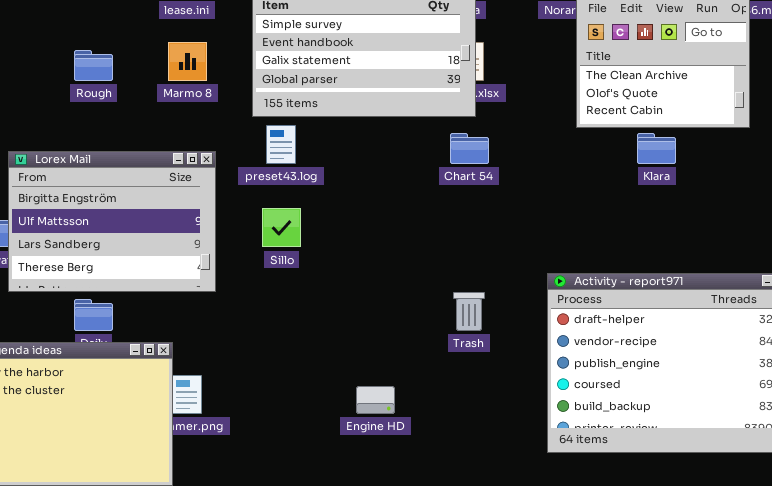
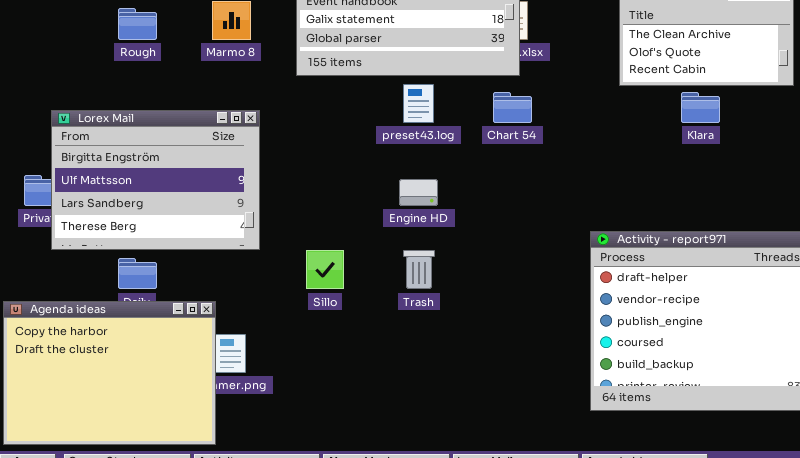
preset43.log: [266,125,296,164] -> [403,84,434,123], moved
Sillo: [262,208,301,247] -> [306,250,344,289], moved
Trash: [453,292,485,331] -> [403,250,435,289], moved
Engine HD: [356,386,395,414] -> [399,179,438,206], moved

